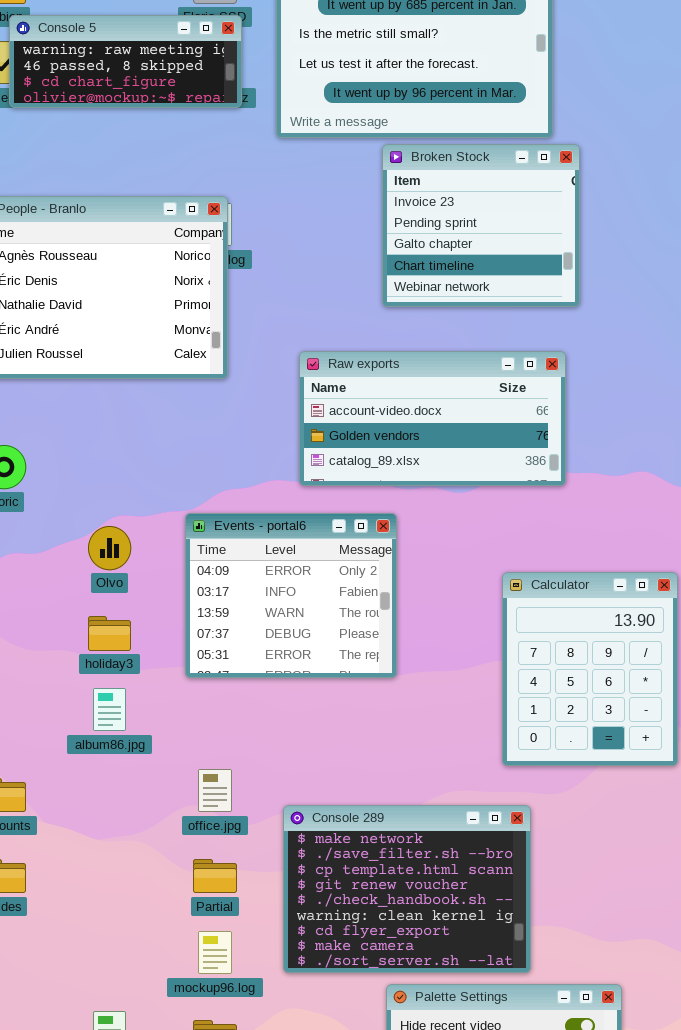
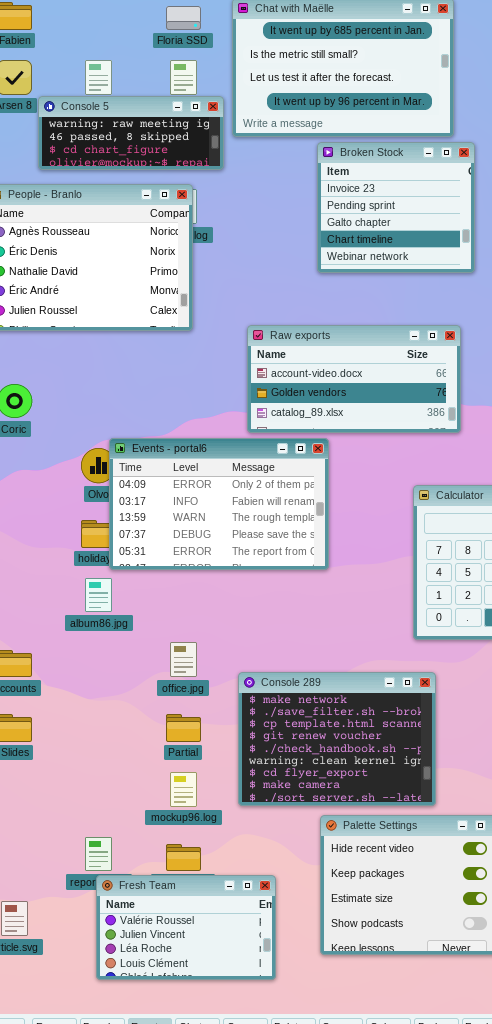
Console 5: [9,15,242,108] -> [38,96,224,170], moved
Raw exports: [299,351,566,486] -> [247,325,461,433], moved
Events - portal6: [185,513,397,678] -> [109,438,329,570], resized

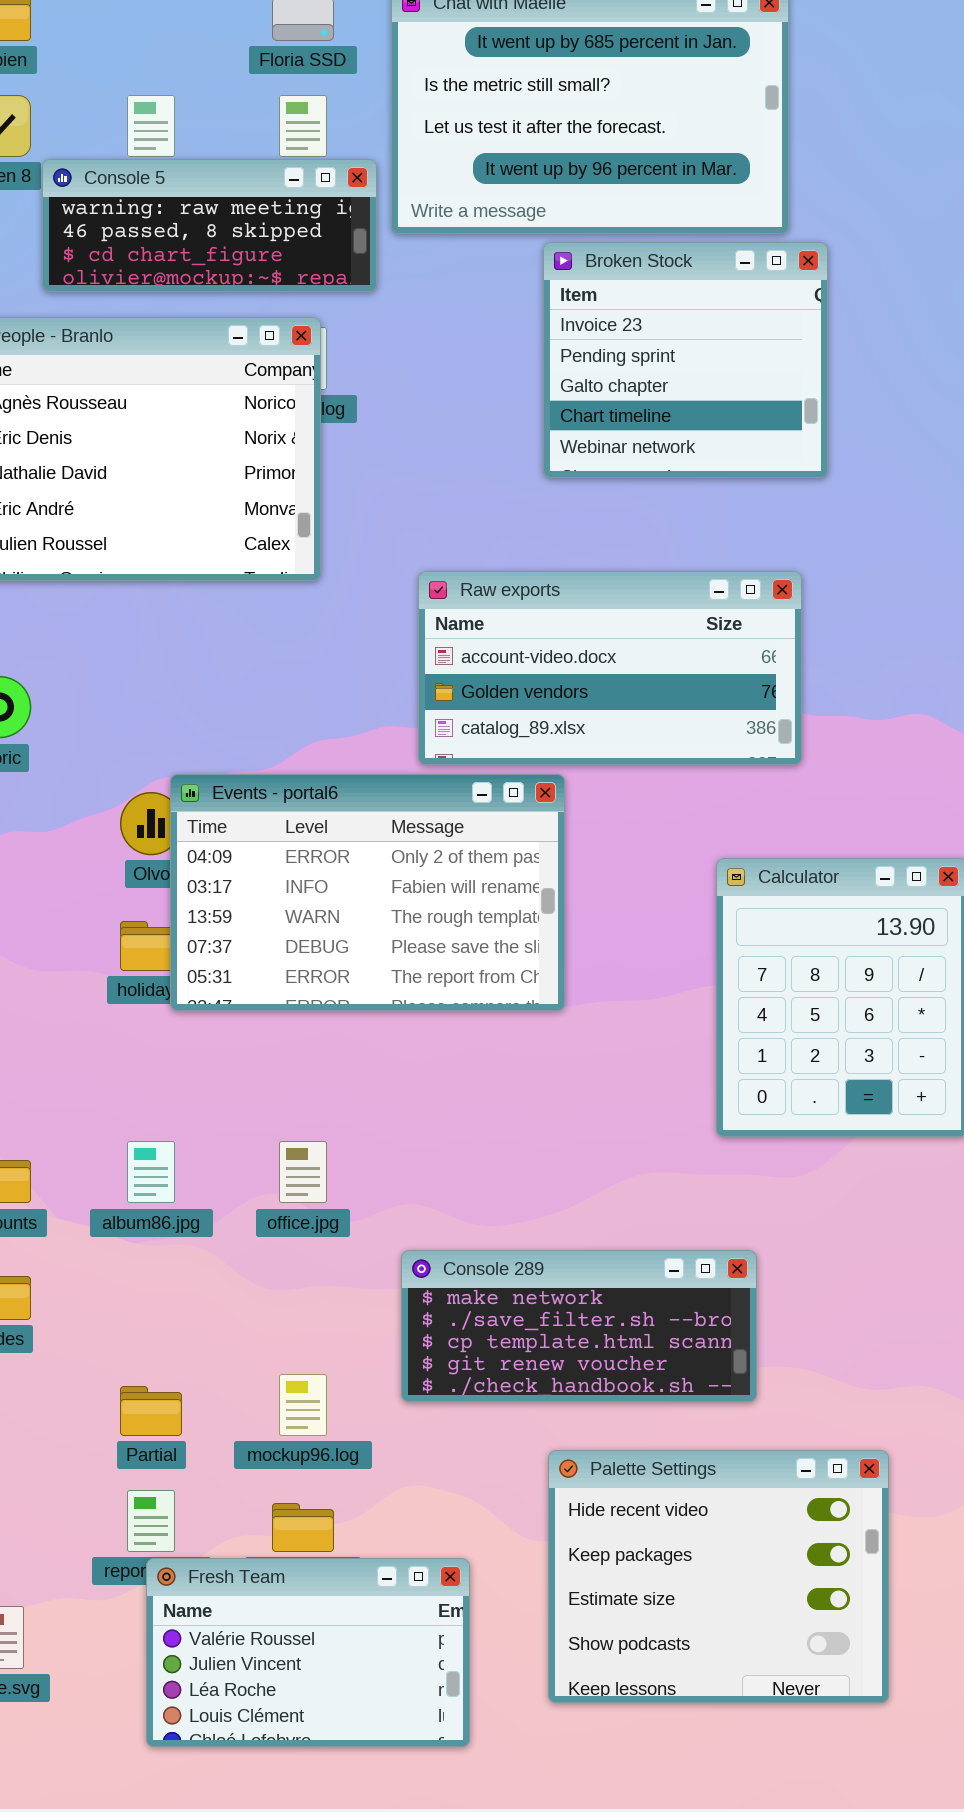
album86.jpg: [85,578,112,612] -> [127,1141,175,1203], moved
Console 289: [238,672,436,806] -> [401,1250,757,1402], moved, resized
Partial: [166,714,201,742] -> [120,1386,182,1436], moved

